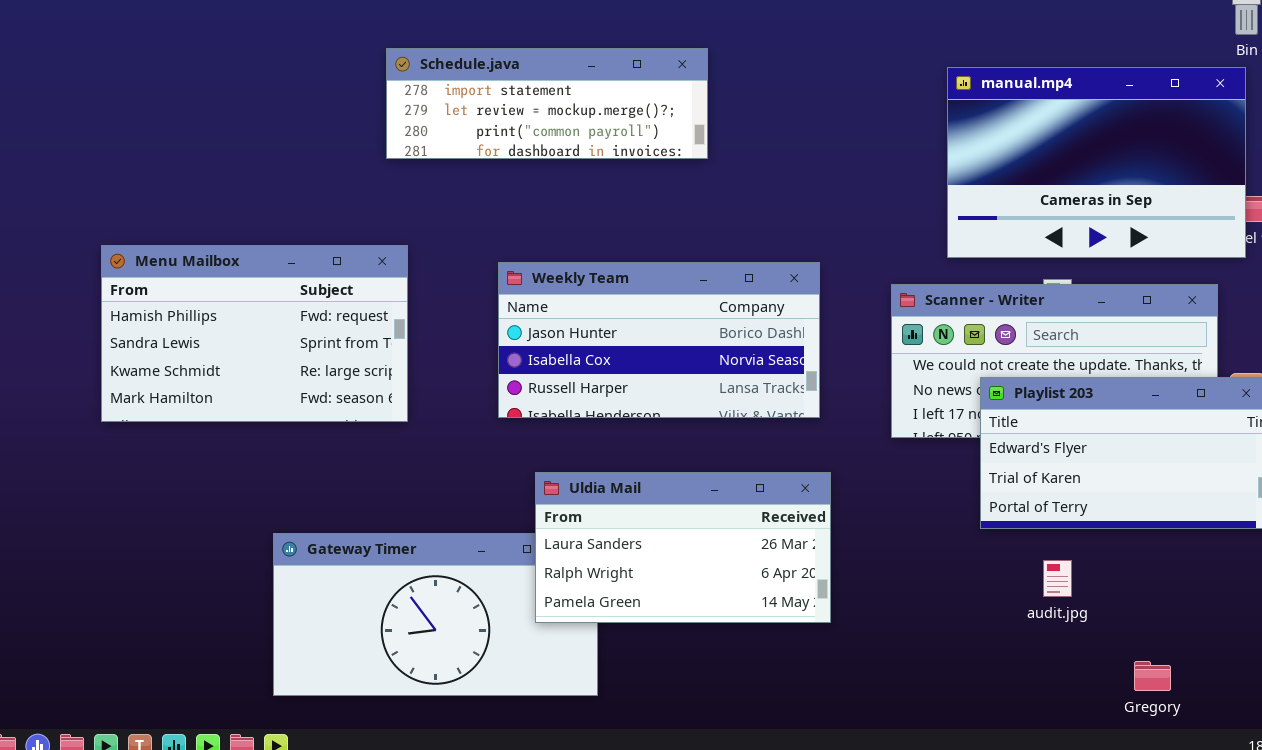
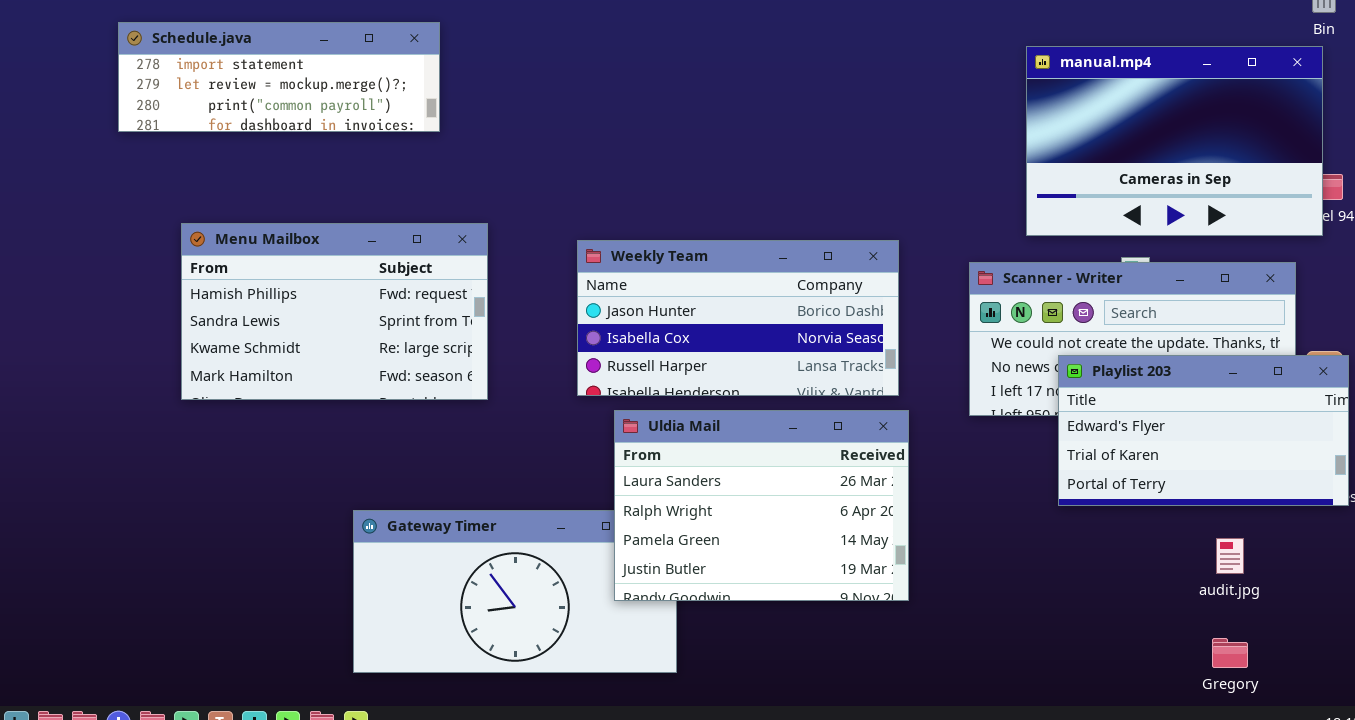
Schedule.java: [386,48,708,159] -> [118,22,440,132], moved
Uldia Mail: [535,472,831,623] -> [614,410,909,601], resized
audit.jpg: [1043,560,1072,597] -> [1216,538,1244,574], moved

